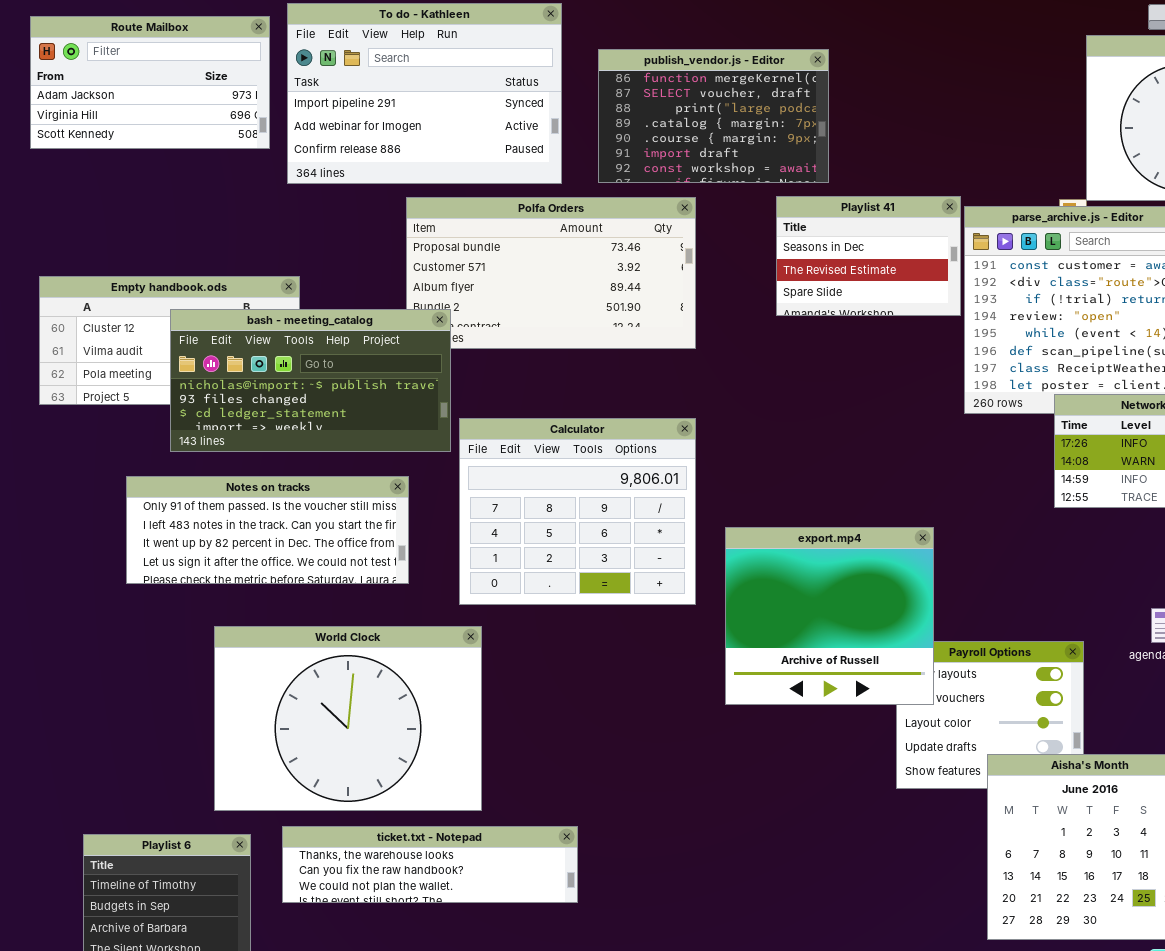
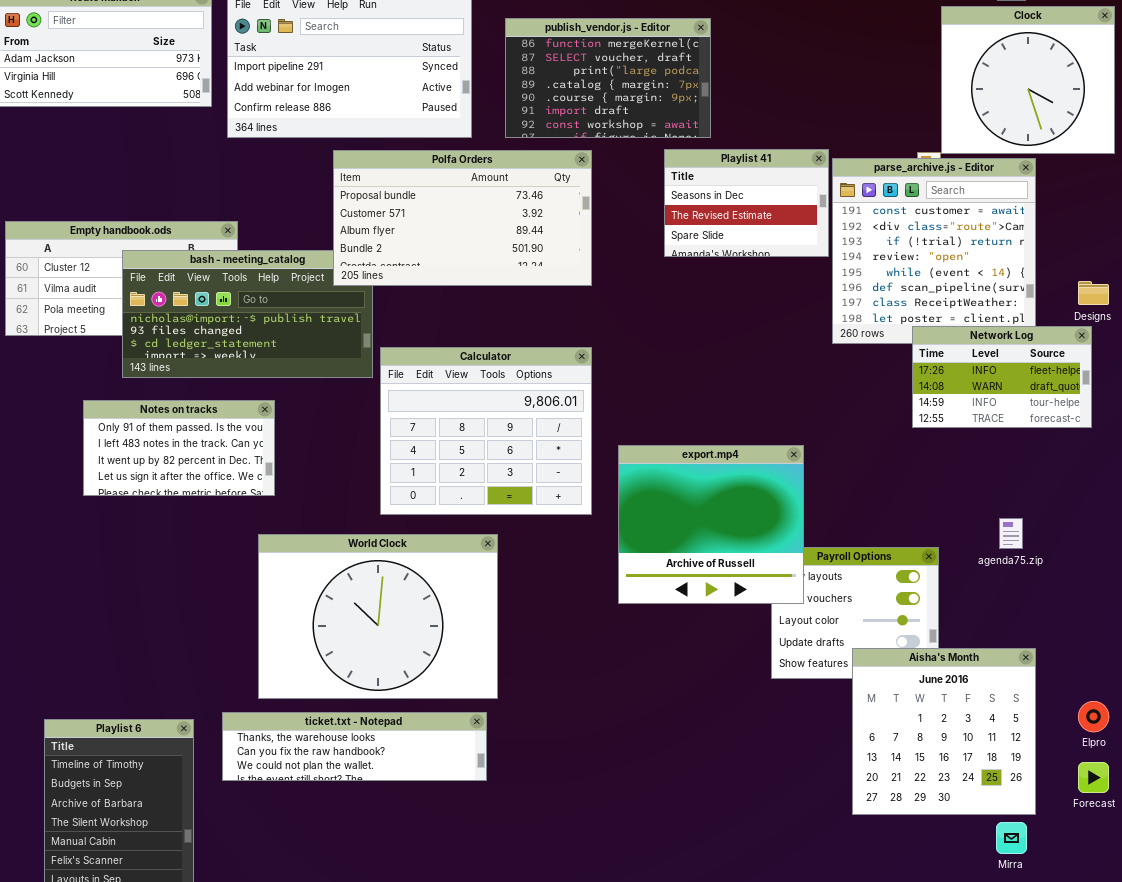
Polfa Orders: [406,197,696,349] -> [333,150,592,286], raised
Notes on tracks: [126,476,409,584] -> [83,400,275,496], resized
World Clock: [214,626,482,811] -> [258,534,498,699], moved

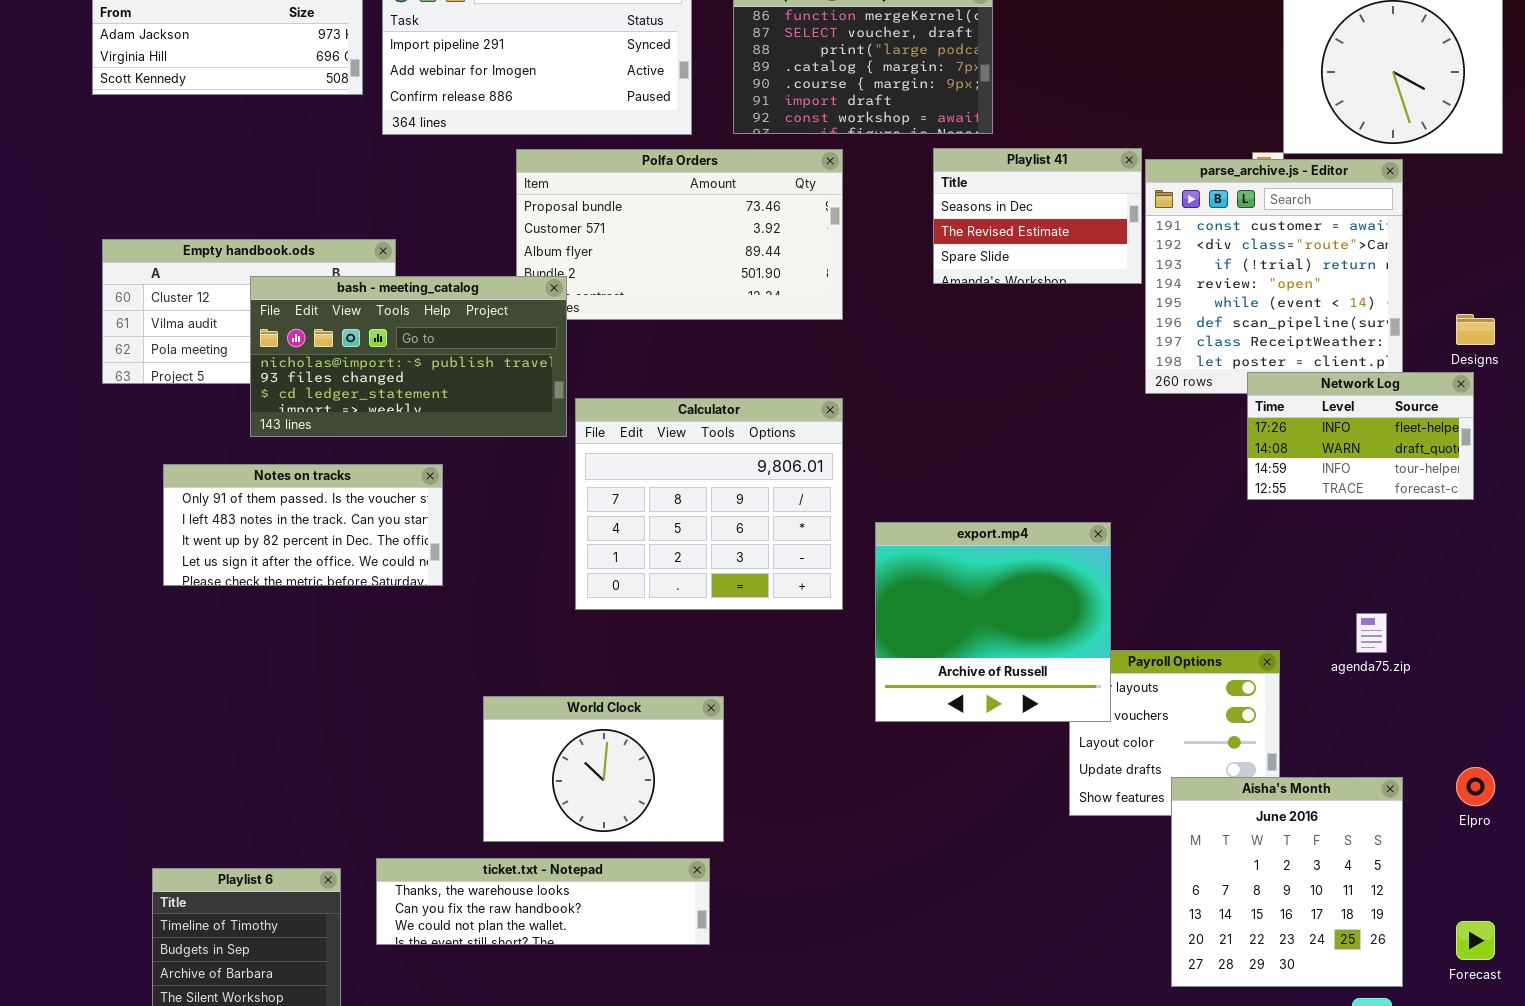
bash - meeting_catalog: [122,250,373,378] -> [250,276,567,437], raised
Notes on tracks: [83,400,275,496] -> [163,464,443,586], resized
World Clock: [258,534,498,699] -> [483,696,724,842], resized
Elpro: [1078,701,1109,732] -> [1456,767,1495,806], moved

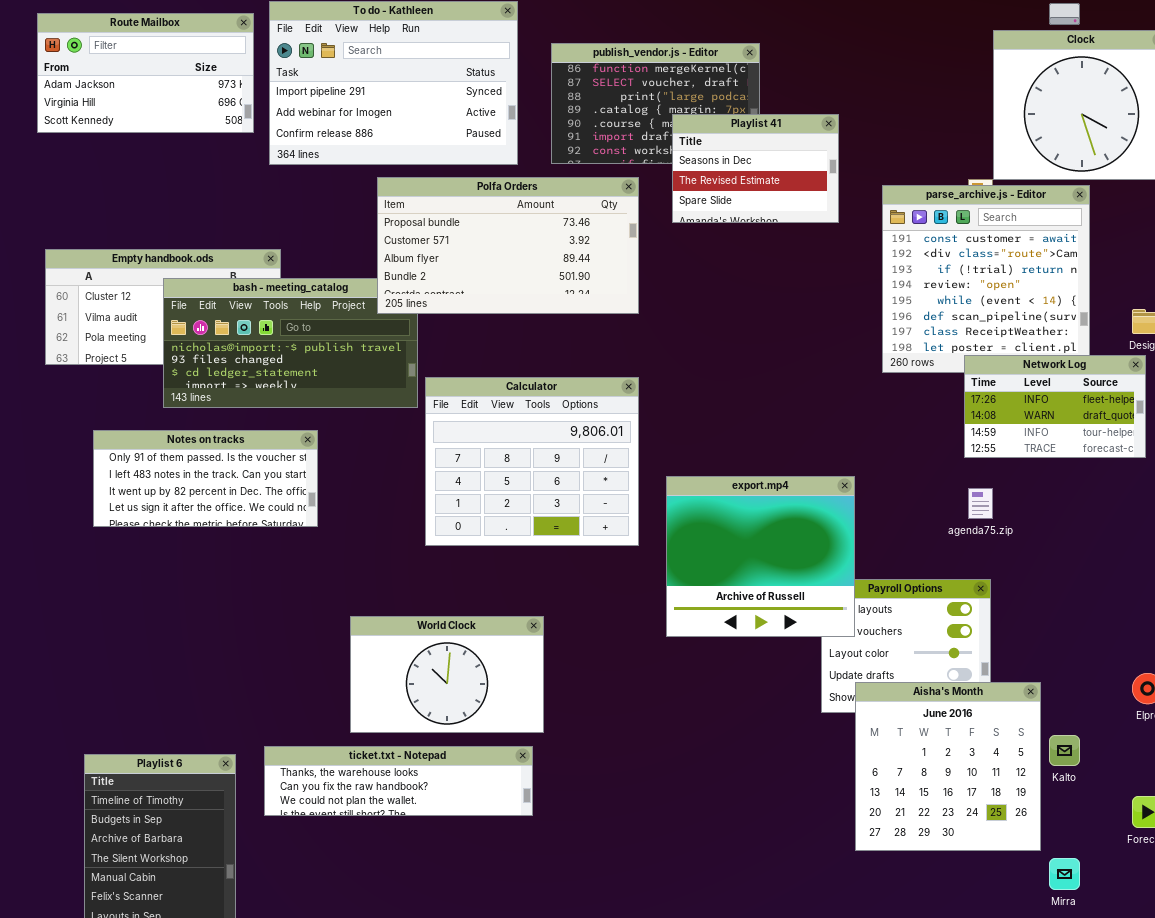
Playlist 41: [933,148,1142,284] -> [672,114,839,223], moved
Polfa Orders: [516,149,843,320] -> [377,177,639,314], raised
agenda75.zip: [1356,613,1387,653] -> [968,488,993,519], moved
Aisha's Month: [1171,777,1403,987] -> [855,682,1041,851], moved

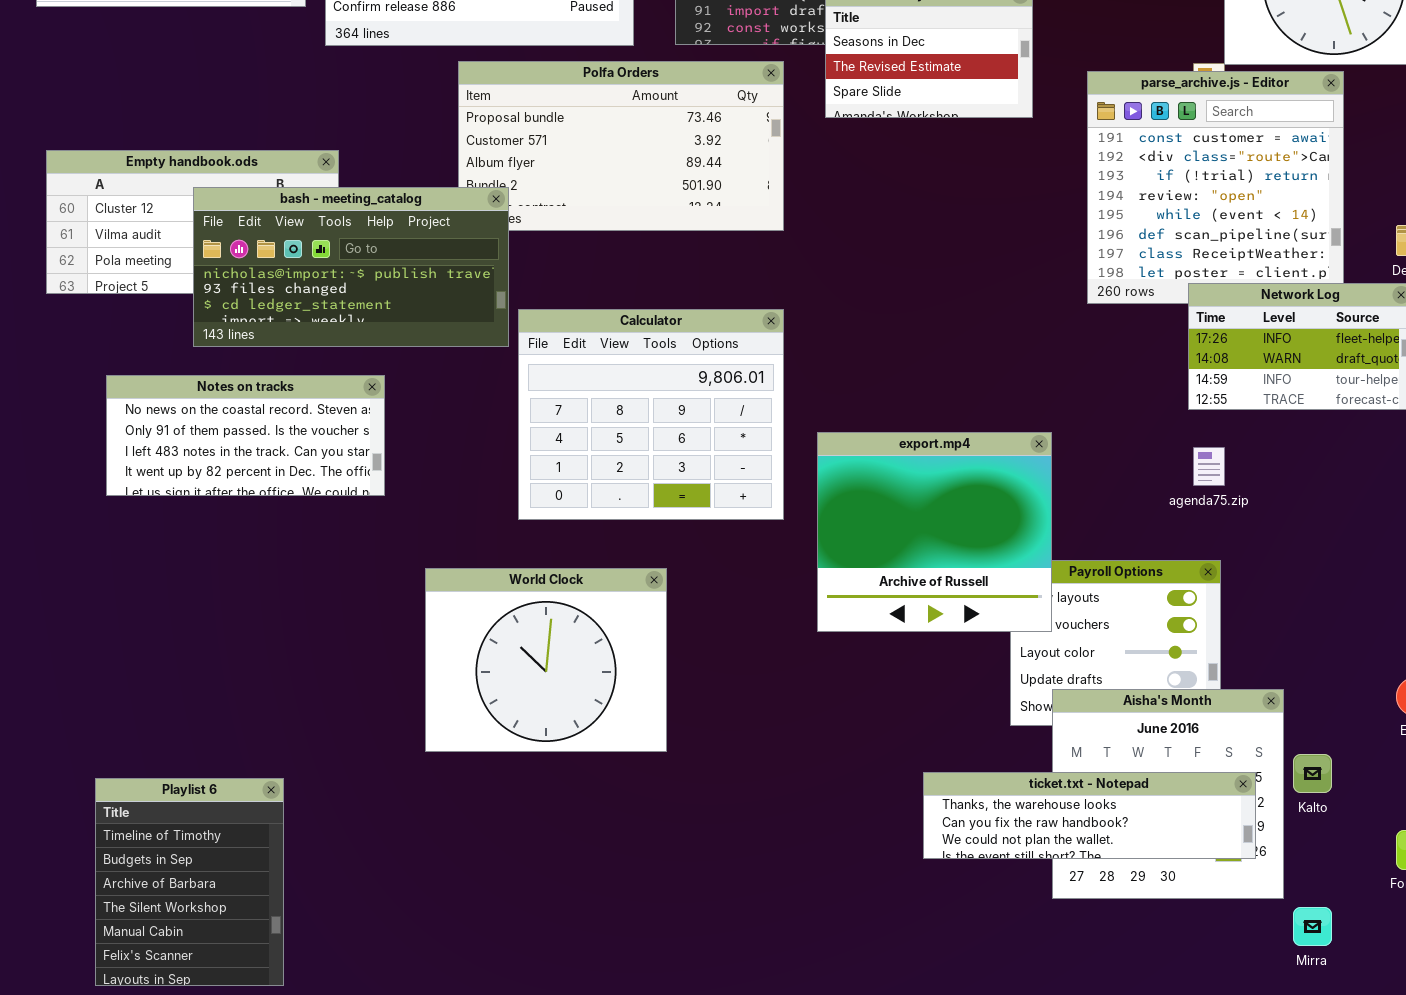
bash - meeting_catalog: [163,278,418,408] -> [193,187,509,347], raised
Notes on tracks: [93,430,318,527] -> [106,375,385,496], scrolled up 1 row
World Clock: [350,616,544,733] -> [425,568,667,752], resized
ticket.txt - Notepad: [264,746,533,816] -> [923,772,1256,859], moved

